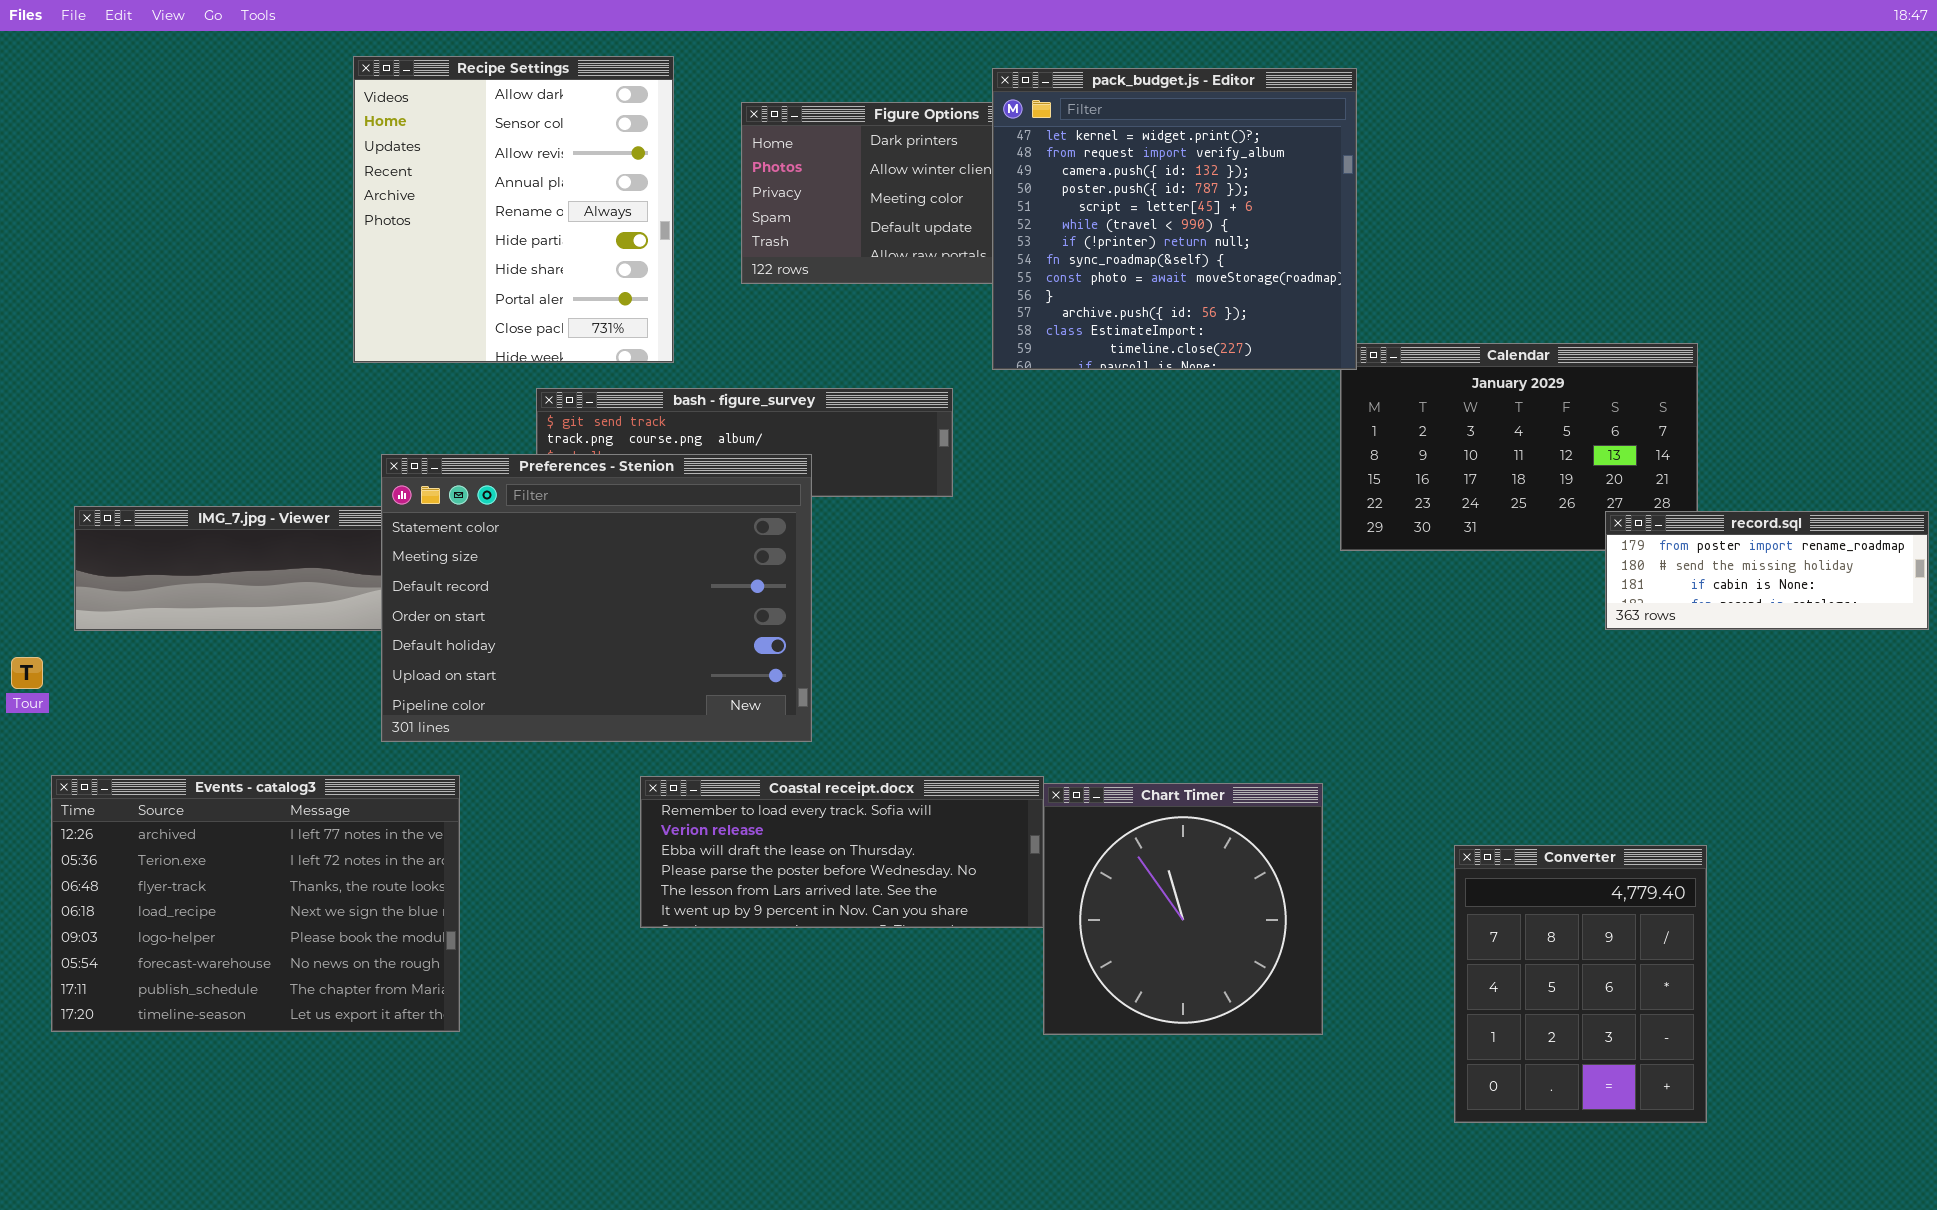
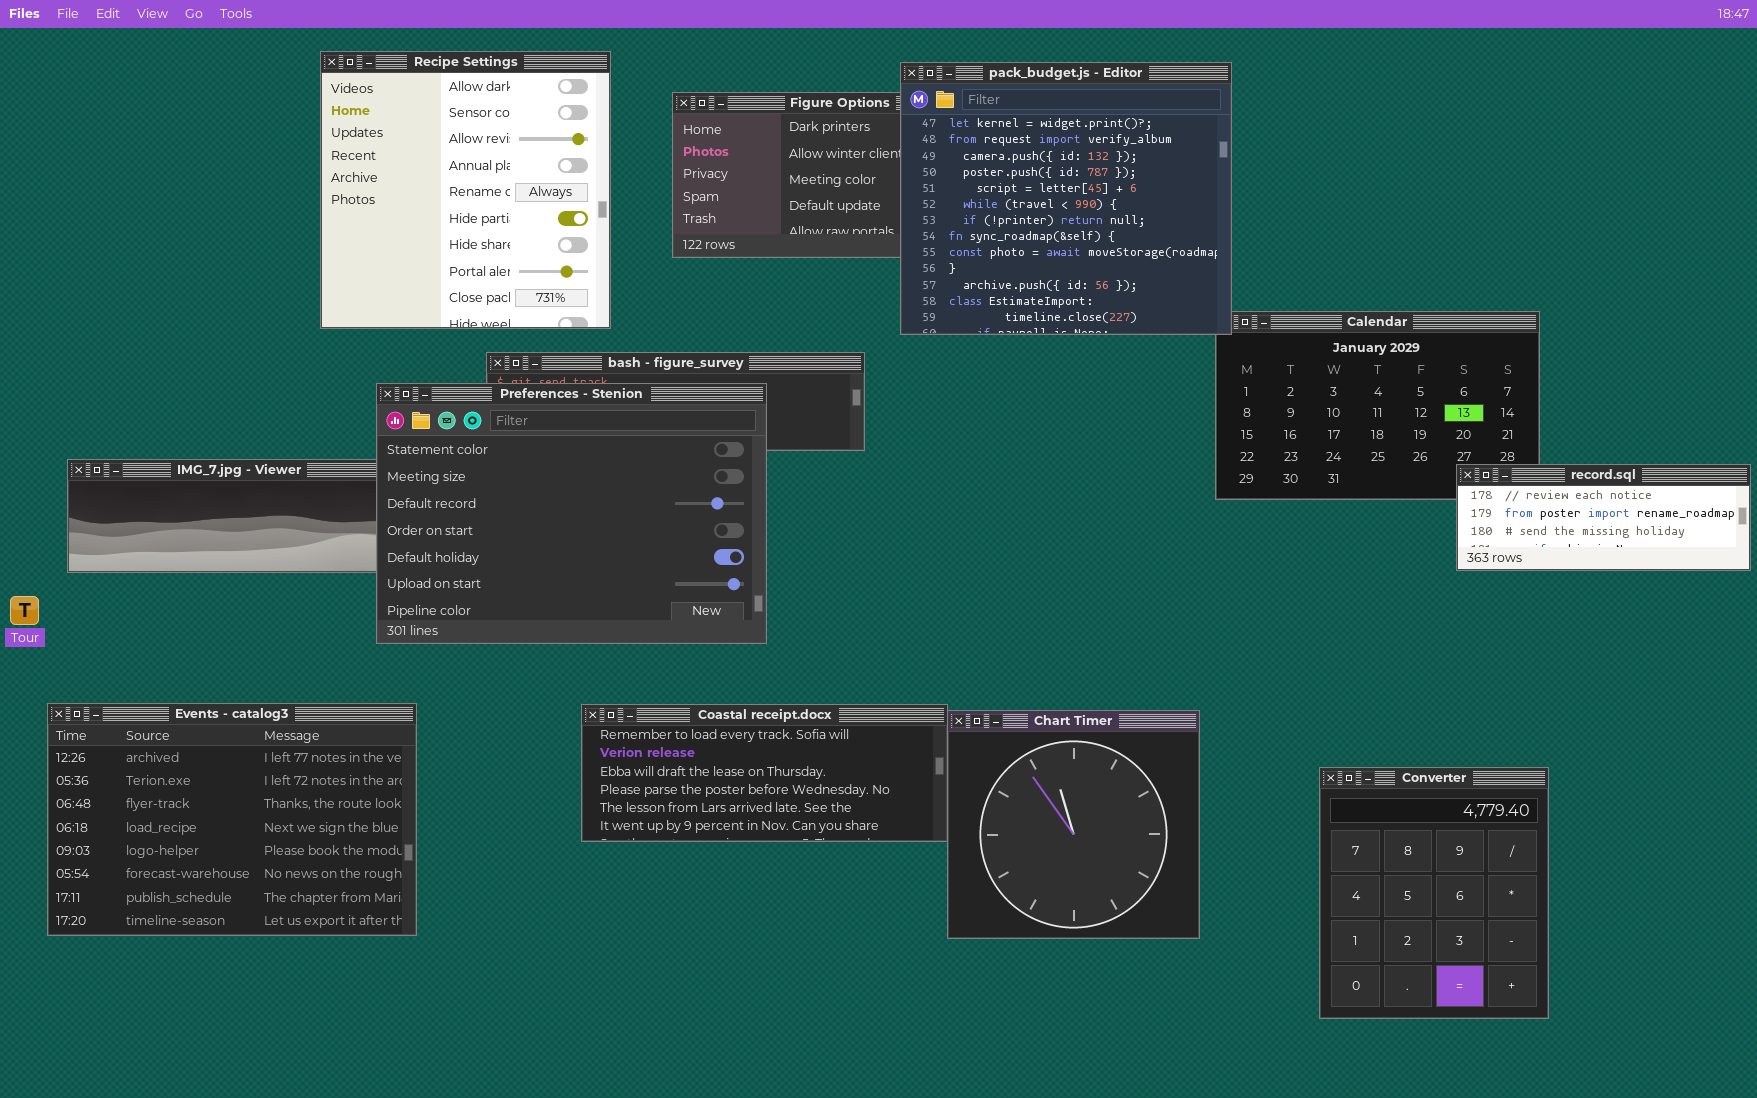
Preferences - Stenion: [381,454,812,742] -> [376,383,767,644], moved
record.sql: [1605,511,1929,630] -> [1456,464,1751,571], scrolled up 1 row

